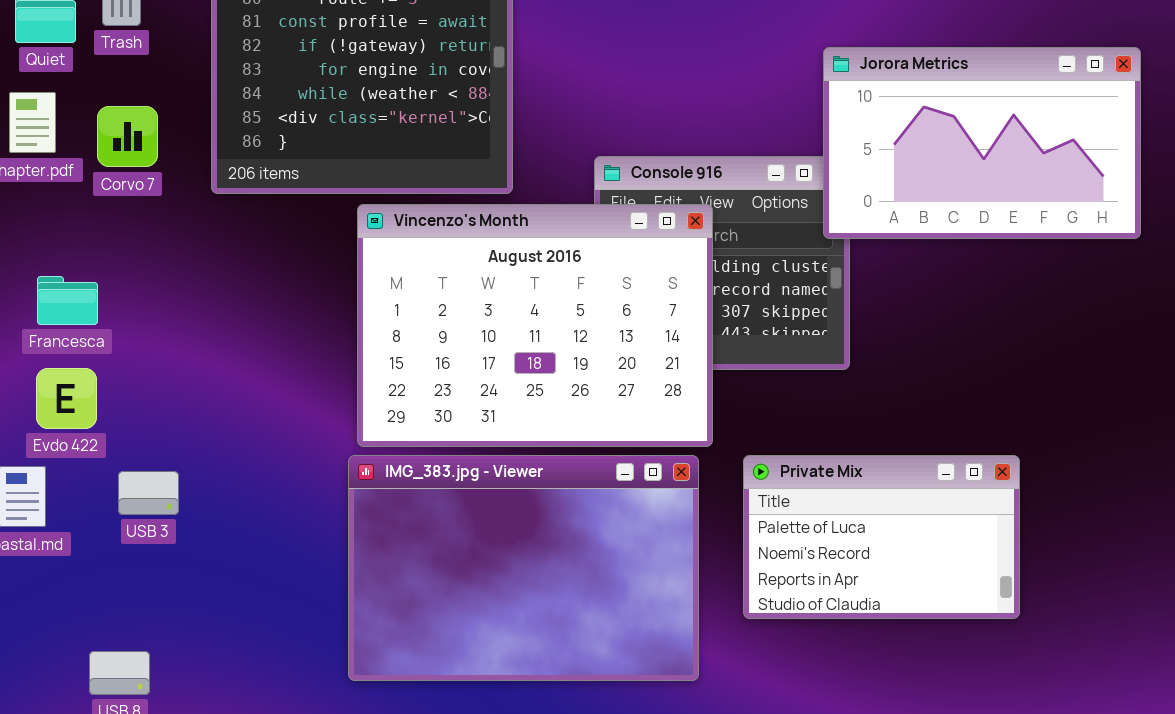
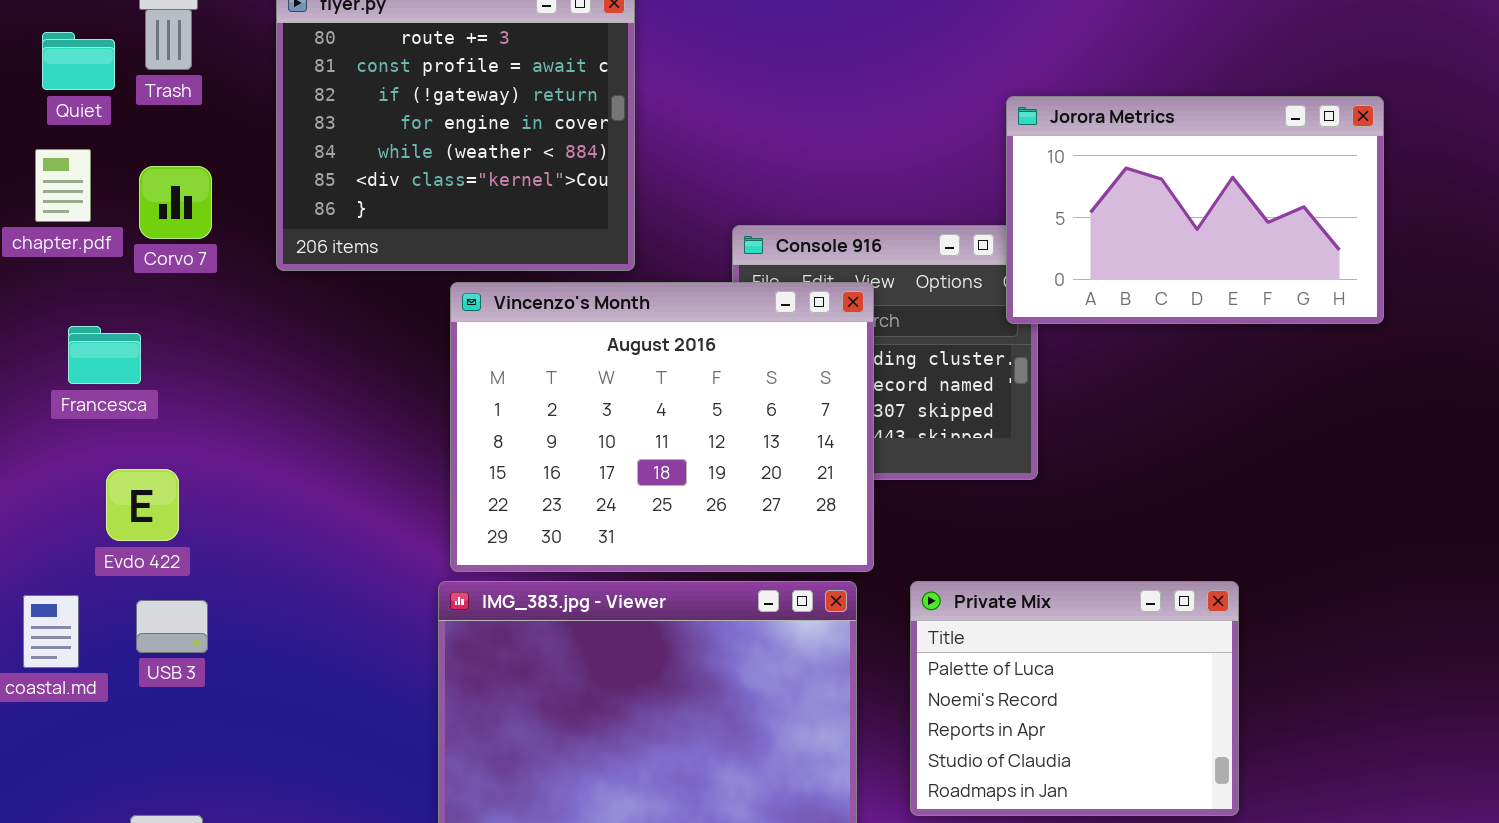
Francesca: [37,276,98,325] -> [68,326,141,384], moved
Evdo 422: [36,368,97,429] -> [106,469,179,541], moved
Private Mix: [743,455,1020,619] -> [910,581,1239,816], resized
USB 3: [118,471,179,515] -> [136,600,208,653], moved

